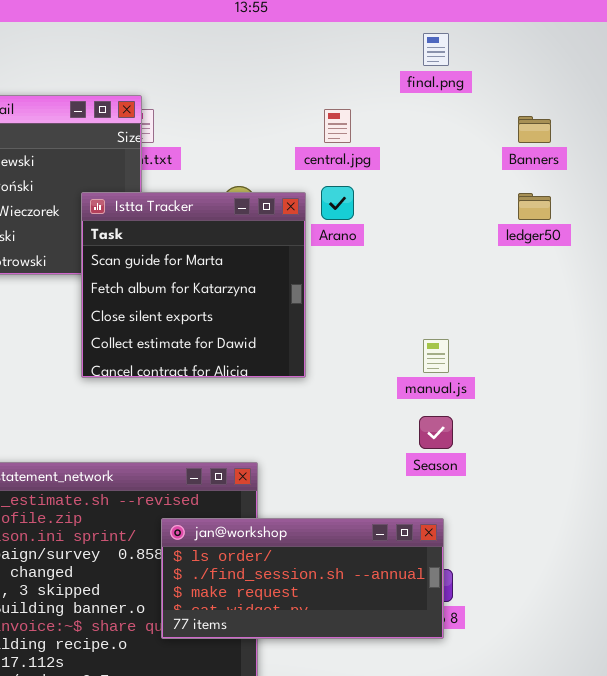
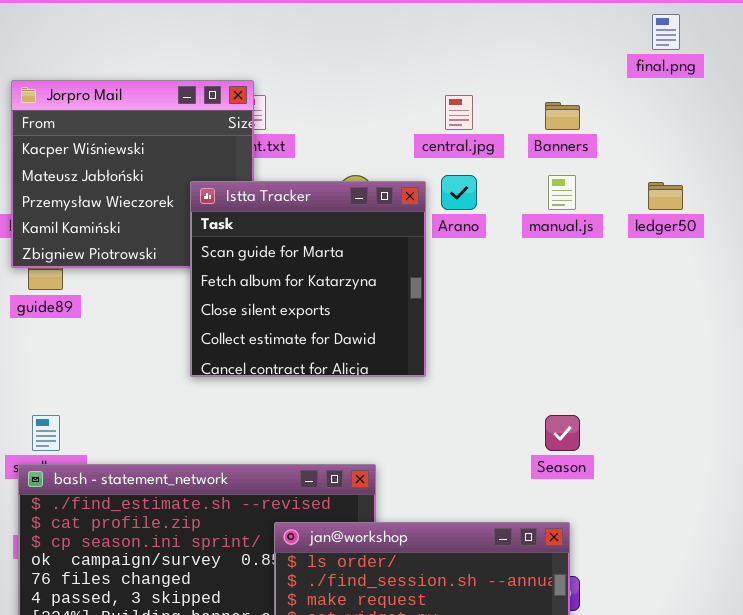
final.png: [423,33,449,66] -> [652,14,680,50], moved
Banners: [518,116,551,143] -> [545,102,580,130], moved
manual.js: [423,339,449,373] -> [548,175,576,210], moved

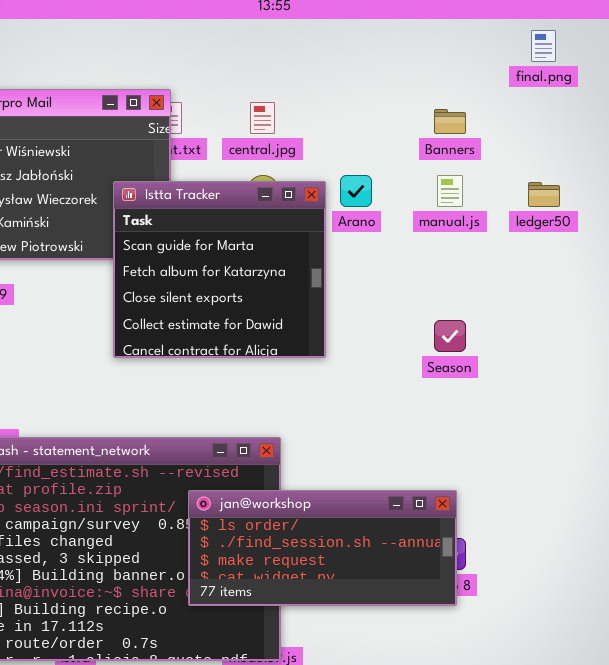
central.jpg: [445,95,473,130] -> [250,102,275,134], moved
Season: [545,415,580,451] -> [434,320,466,352], moved

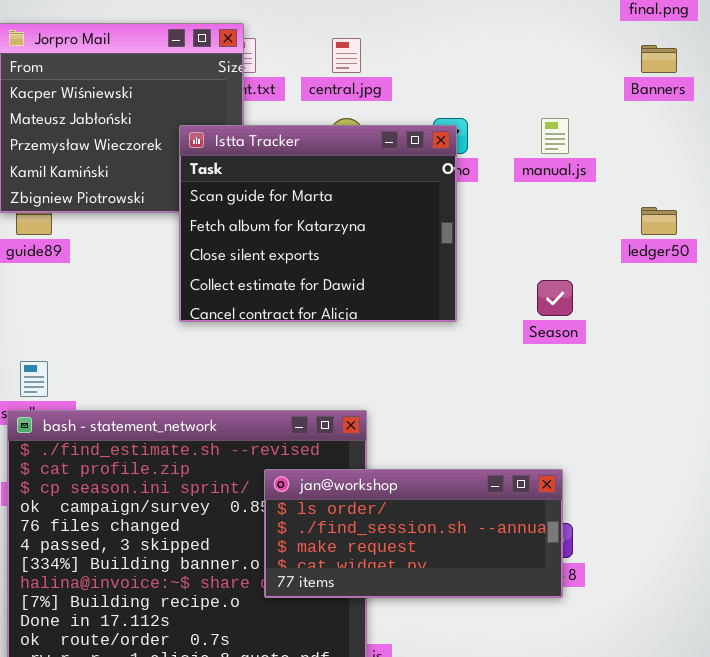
Banners: [434,109,466,134] -> [641,45,677,73], moved
Istta Tracker: [113,181,326,358] -> [179,125,457,322], resized
ledger50: [528,182,560,207] -> [641,207,677,235], moved

